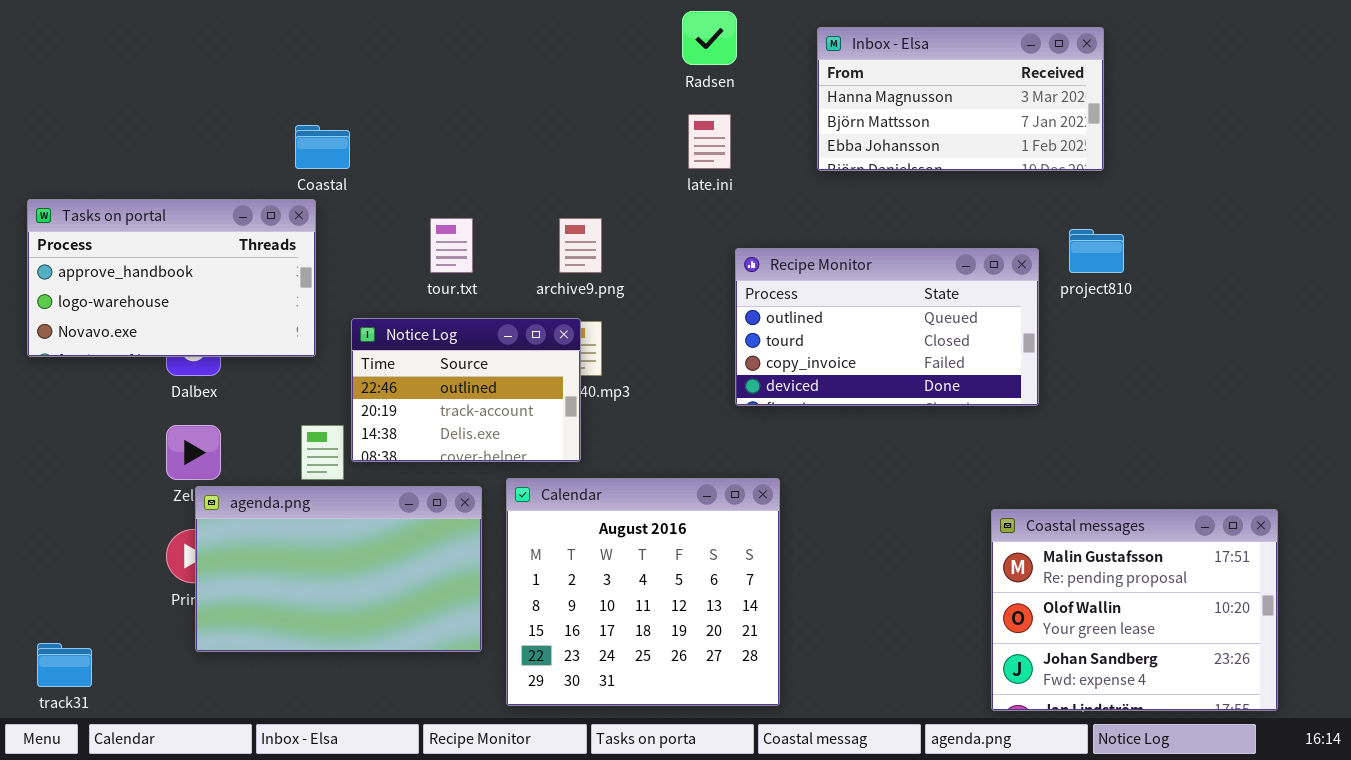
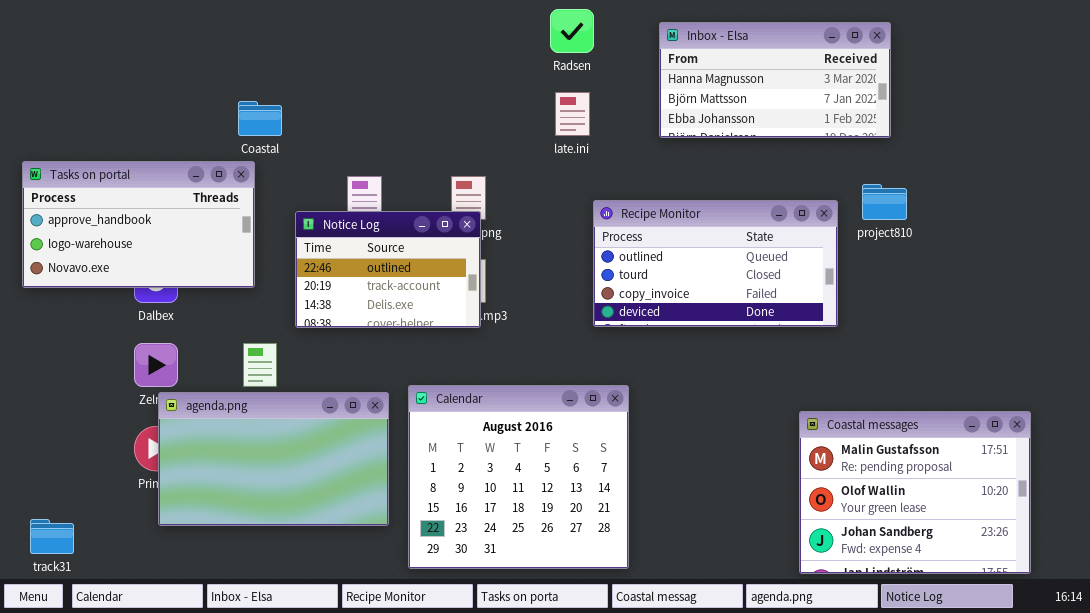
Notice Log: [351,318,581,462] -> [295,211,481,328], moved

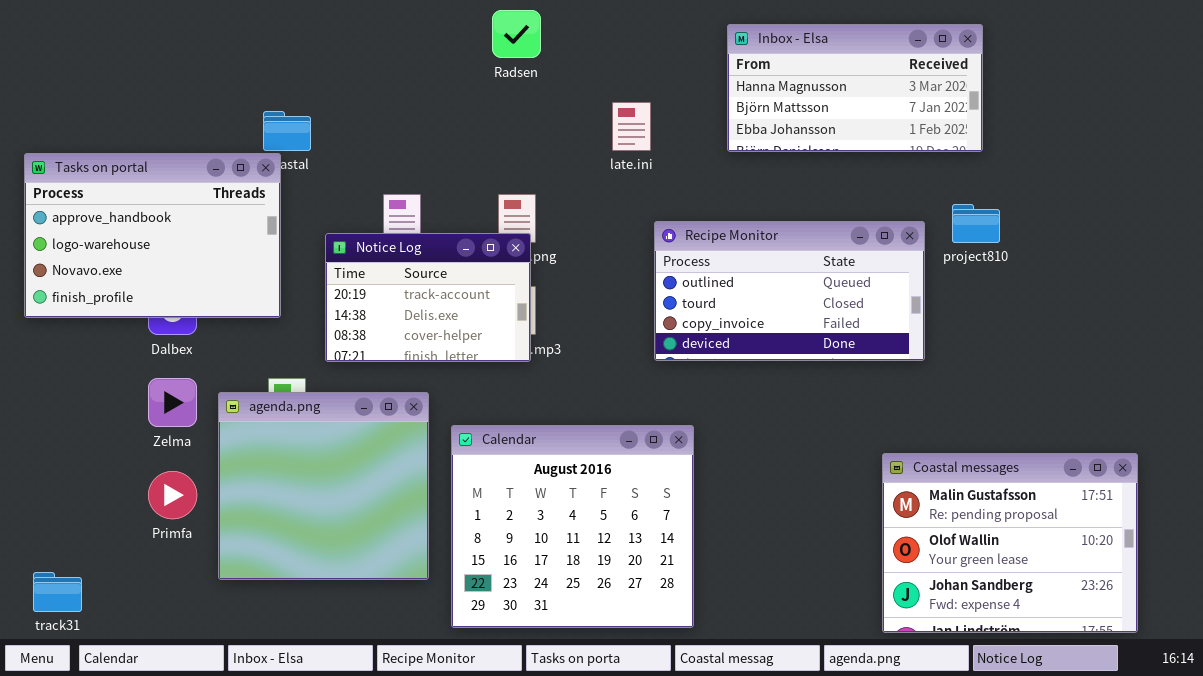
Radsen: [550,9,594,53] -> [492,10,541,58], moved
Tasks on portal: [22,161,255,288] -> [24,153,281,318], resized
Notice Log: [295,211,481,328] -> [325,233,531,362], scrolled down 1 row
agenda.png: [158,392,389,526] -> [218,392,429,580], resized

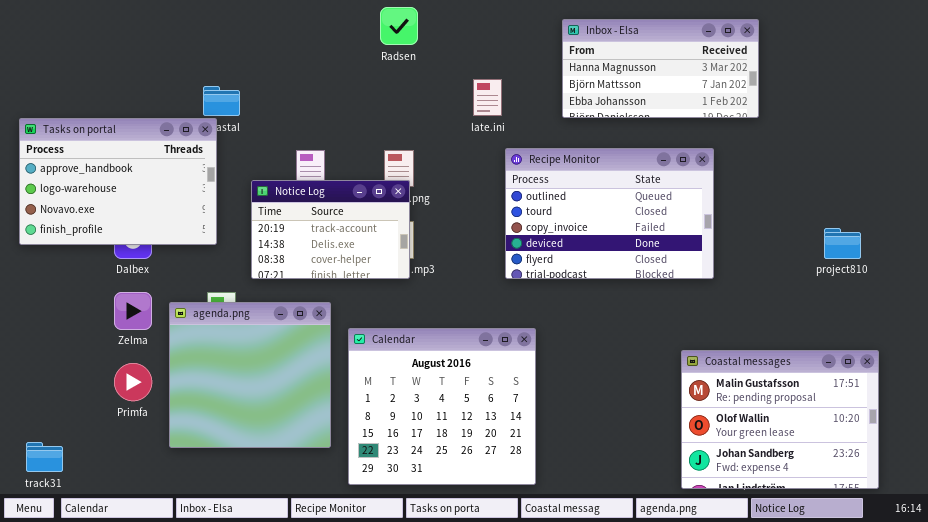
project810: [952,204,1000,243] -> [824,228,861,259], moved
Recipe Monitor: [654,221,925,361] -> [505,148,714,279], resized

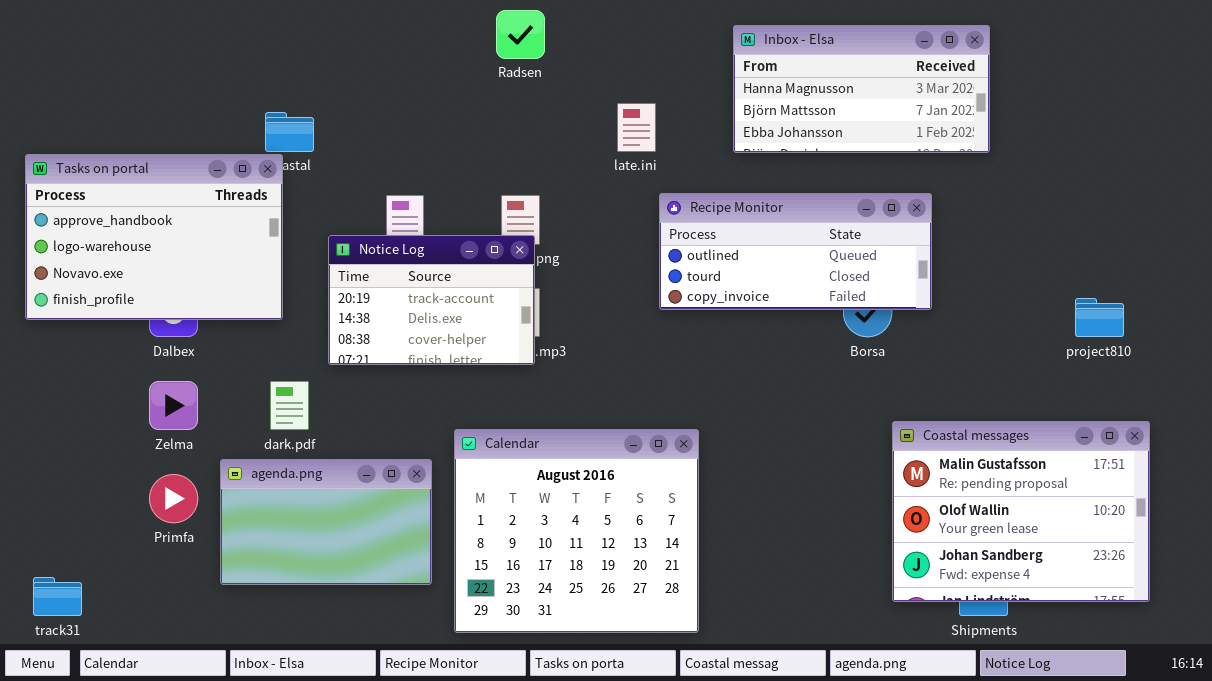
Recipe Monitor: [505,148,714,279] -> [659,193,932,310], resized
agenda.png: [169,302,331,448] -> [220,459,432,585], resized
Coastal messages: [681,350,879,489] -> [892,421,1150,602], moved

